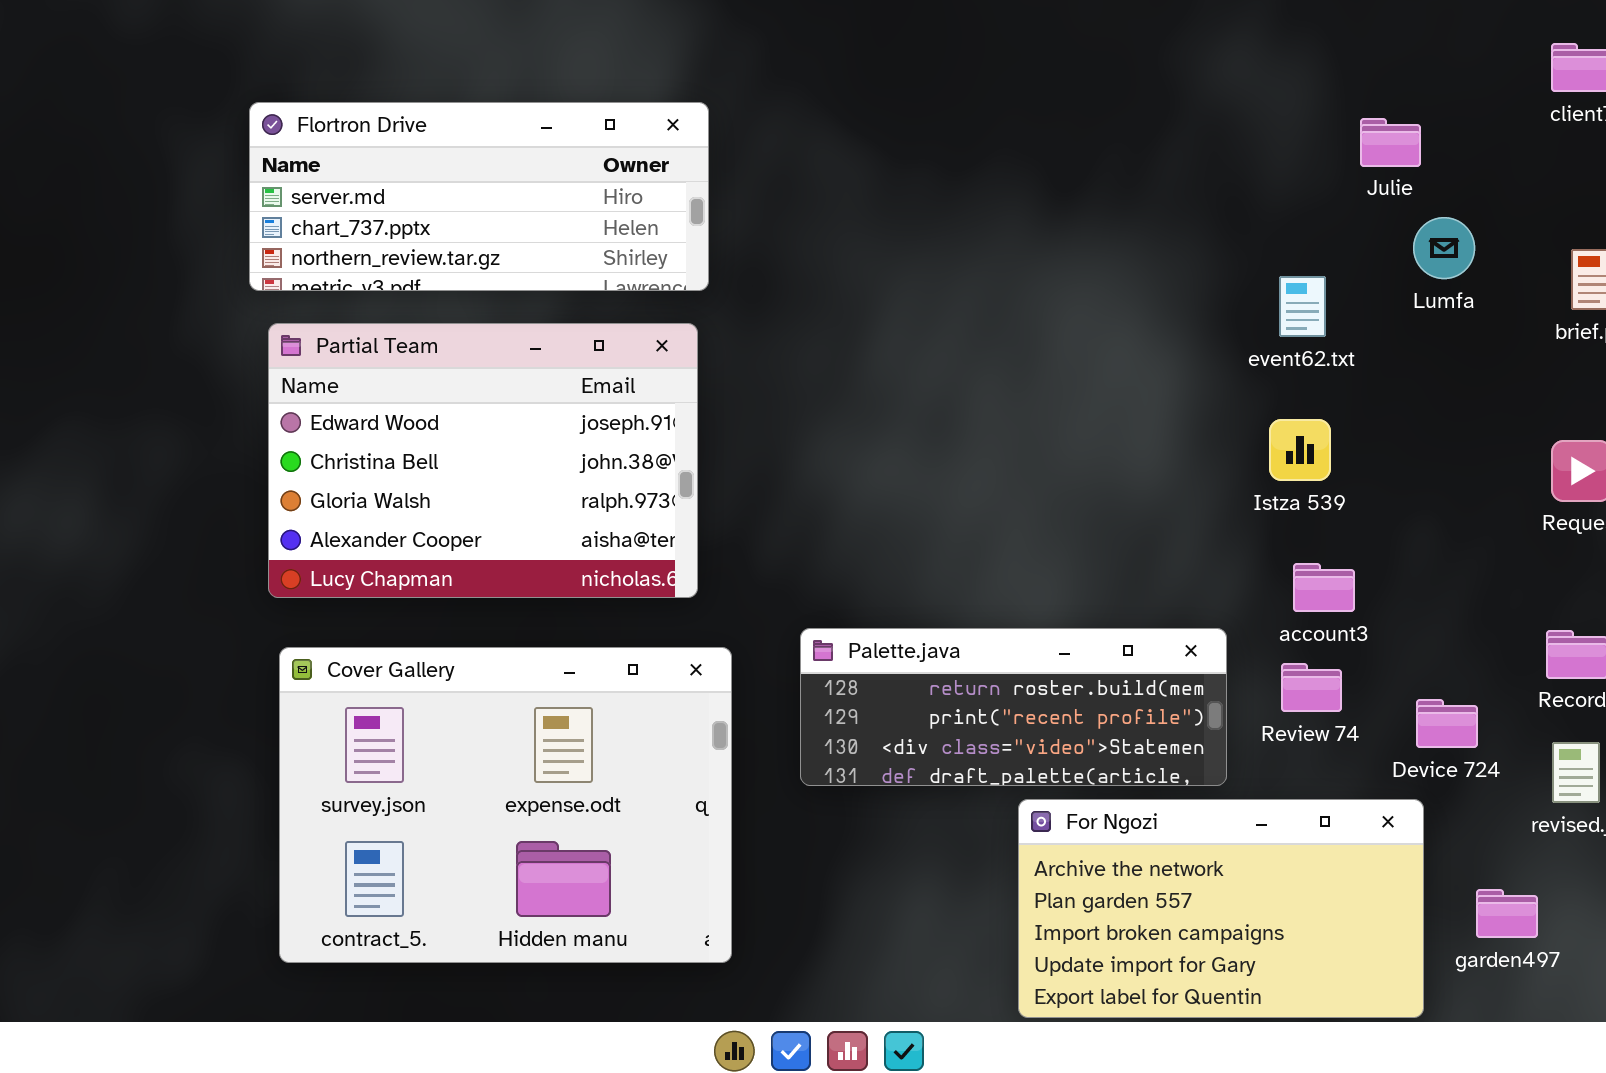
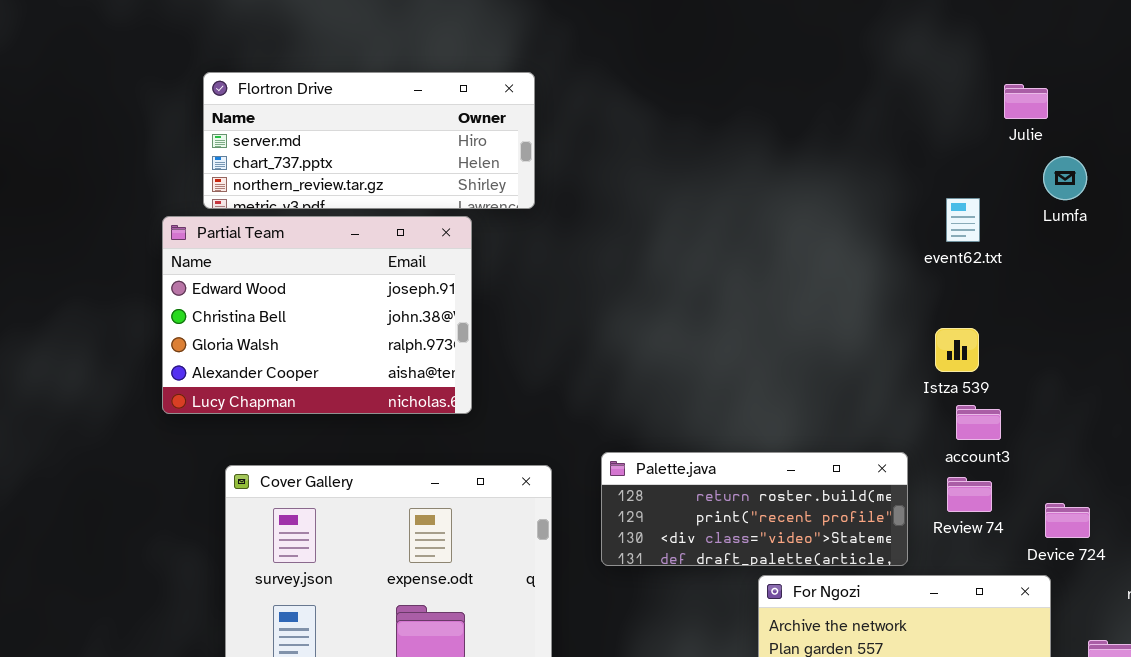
Partial Team: [268,323,698,598] -> [162,216,472,414], moved
Istza 539: [1269,419,1331,481] -> [935,328,979,372], moved

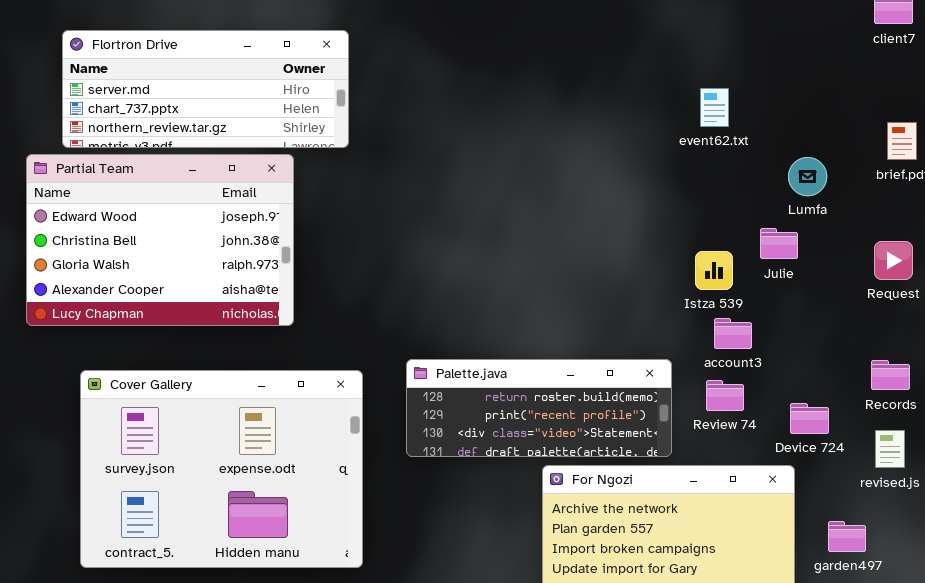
Julie: [1004,84,1048,119] -> [760,228,798,259], moved
Lumfa: [1043,156,1087,200] -> [788,157,827,196], moved
event62.txt: [946,198,980,242] -> [700,88,729,127], moved

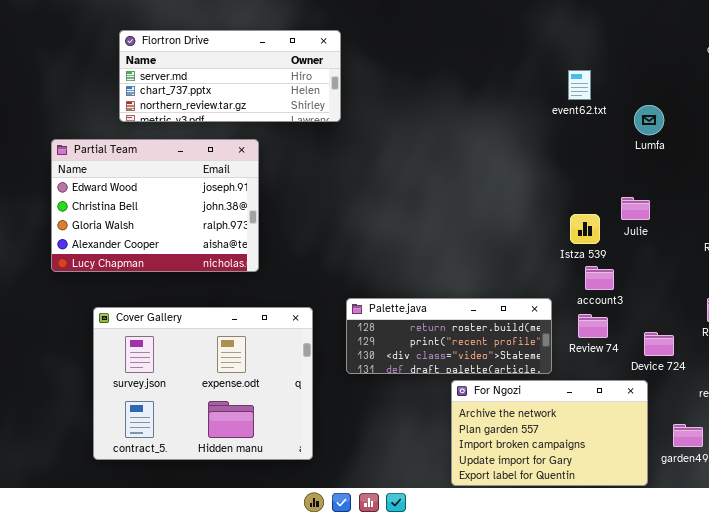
Flortron Drive: [62,30,349,148] -> [119,30,341,122], moved
event62.txt: [700,88,729,127] -> [568,70,591,100], moved
Lumfa: [788,157,827,196] -> [634,105,664,135], moved

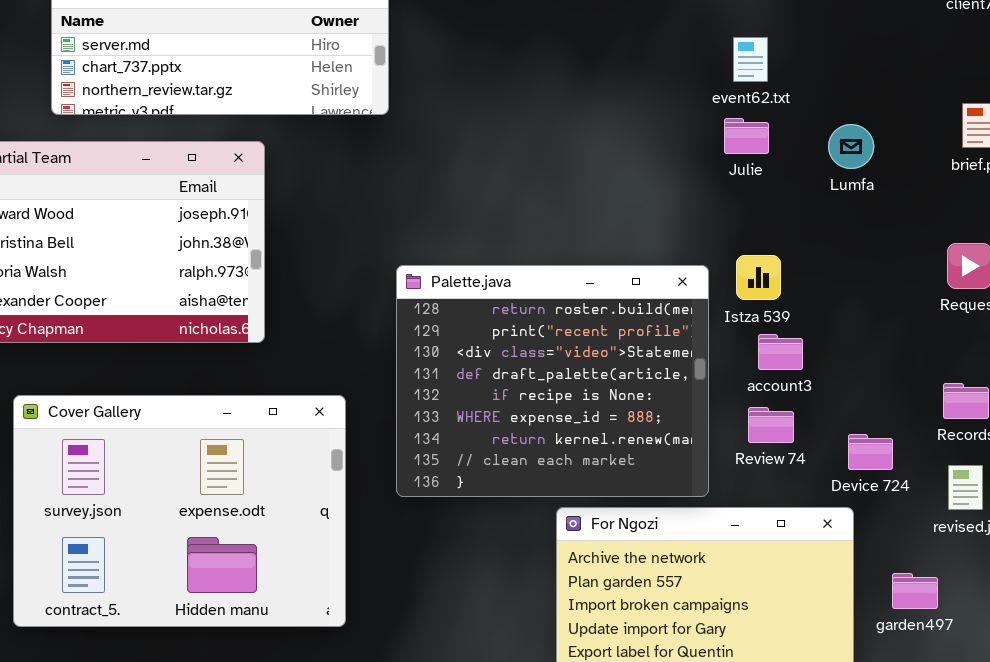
Lumfa: [634,105,664,135] -> [828,124,874,169], moved
Julie: [621,197,650,220] -> [724,118,769,154], moved
Palette.java: [346,298,552,374] -> [396,265,709,497], resized

